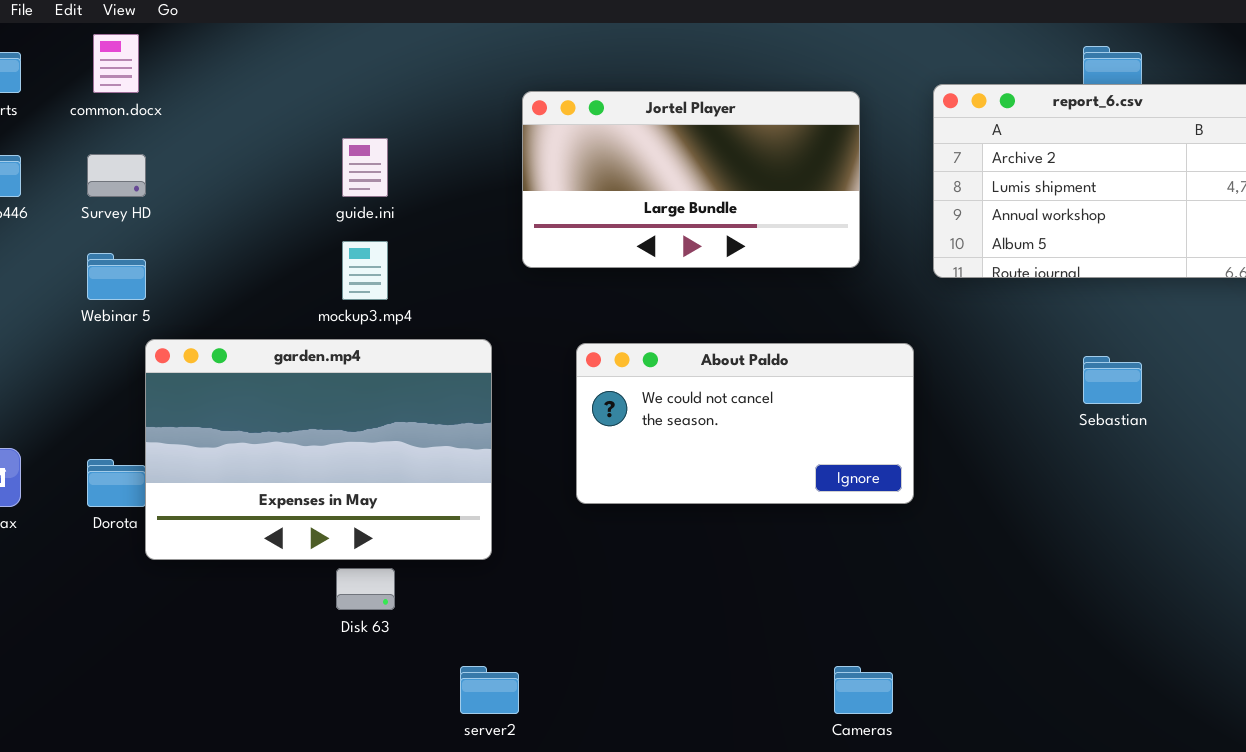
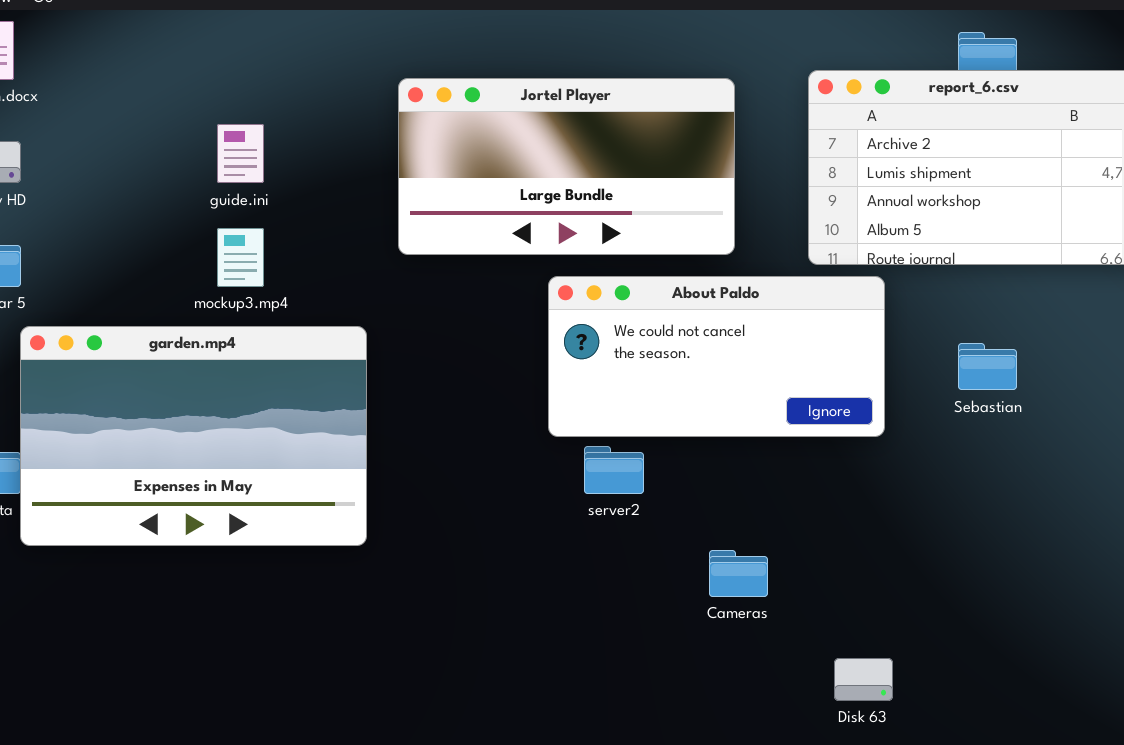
About Paldo: [576,343,914,504] -> [548,276,885,437], moved
Disk 63: [336,568,395,610] -> [834,658,893,701], moved
server2: [460,666,519,714] -> [584,446,644,494], moved
Cameras: [834,666,893,714] -> [709,550,768,597], moved

